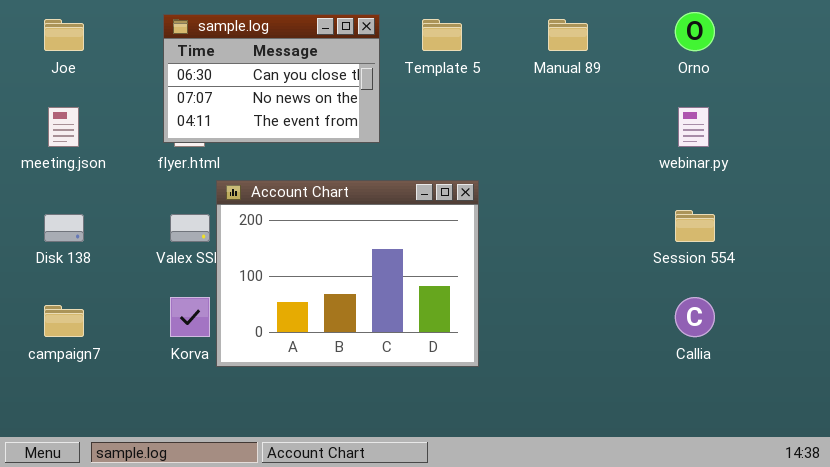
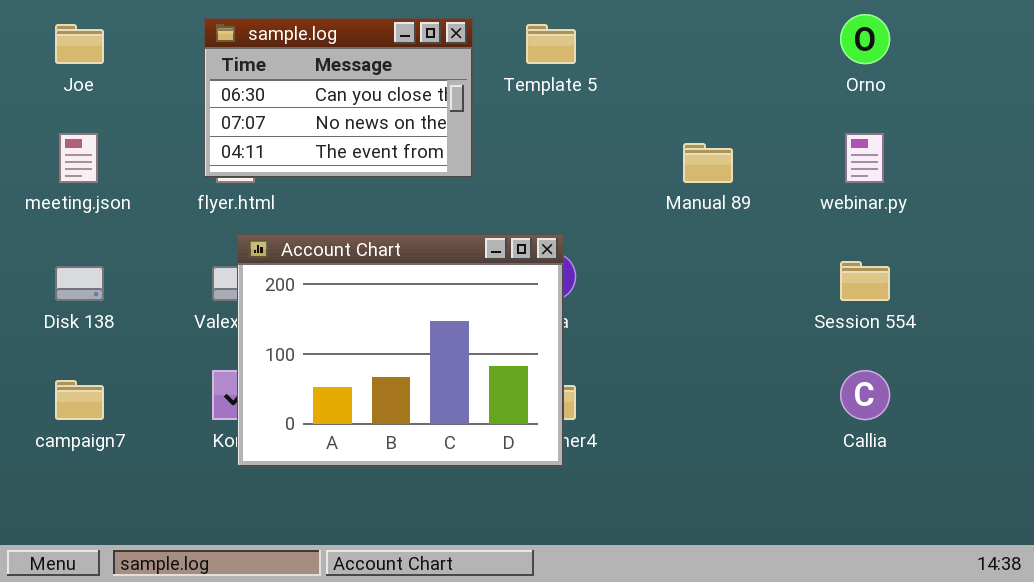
Manual 89: [548,19,588,51] -> [683,143,733,183], moved
Account Chart: [216,180,479,367] -> [237,234,564,467], moved

